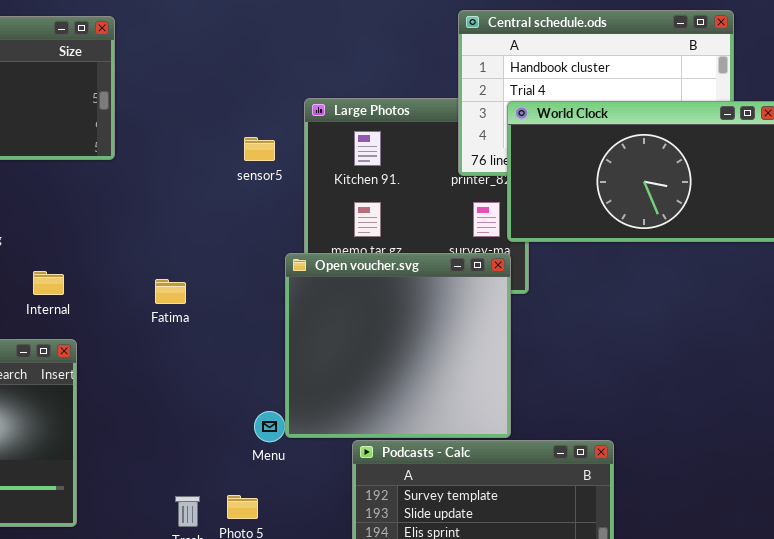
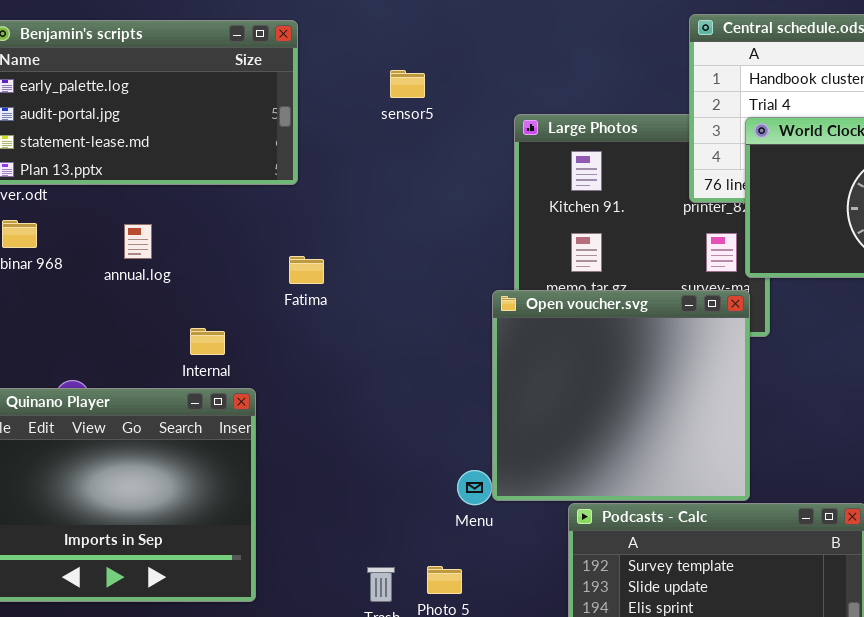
sensor5: [244,137,275,161] -> [390,70,425,98], moved
Internal: [33,271,64,295] -> [190,328,225,355], moved
Fatima: [155,279,186,304] -> [289,256,324,284], moved

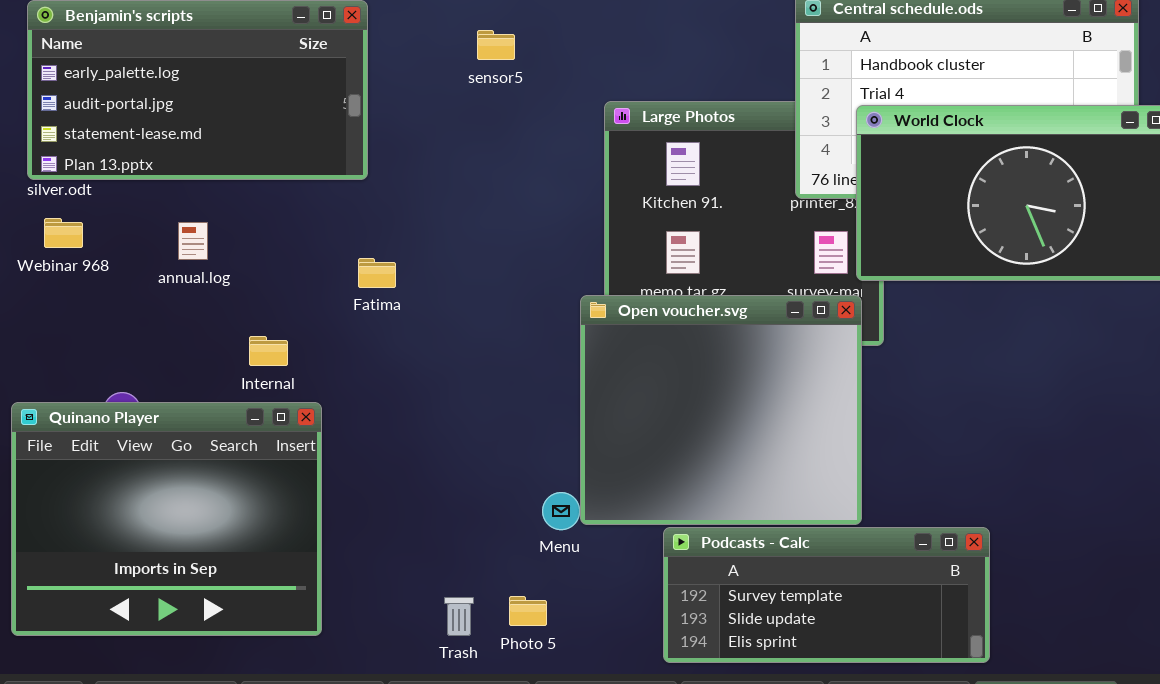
sensor5: [390,70,425,98] -> [477,30,515,60], moved

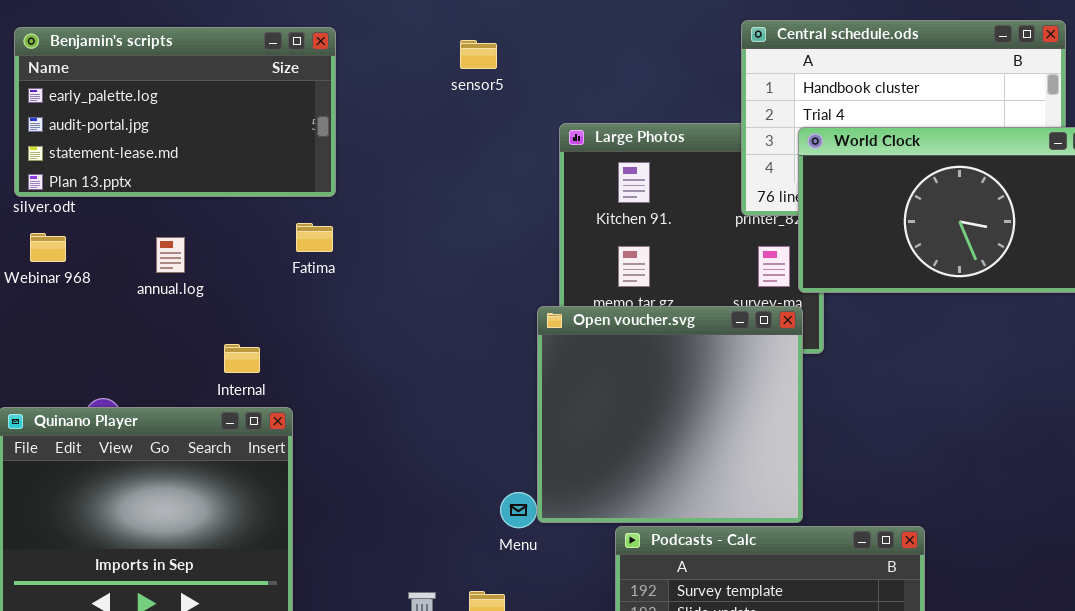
sensor5: [477,30,515,60] -> [460,40,497,69], moved
Fatima: [358,258,396,288] -> [296,223,333,252], moved

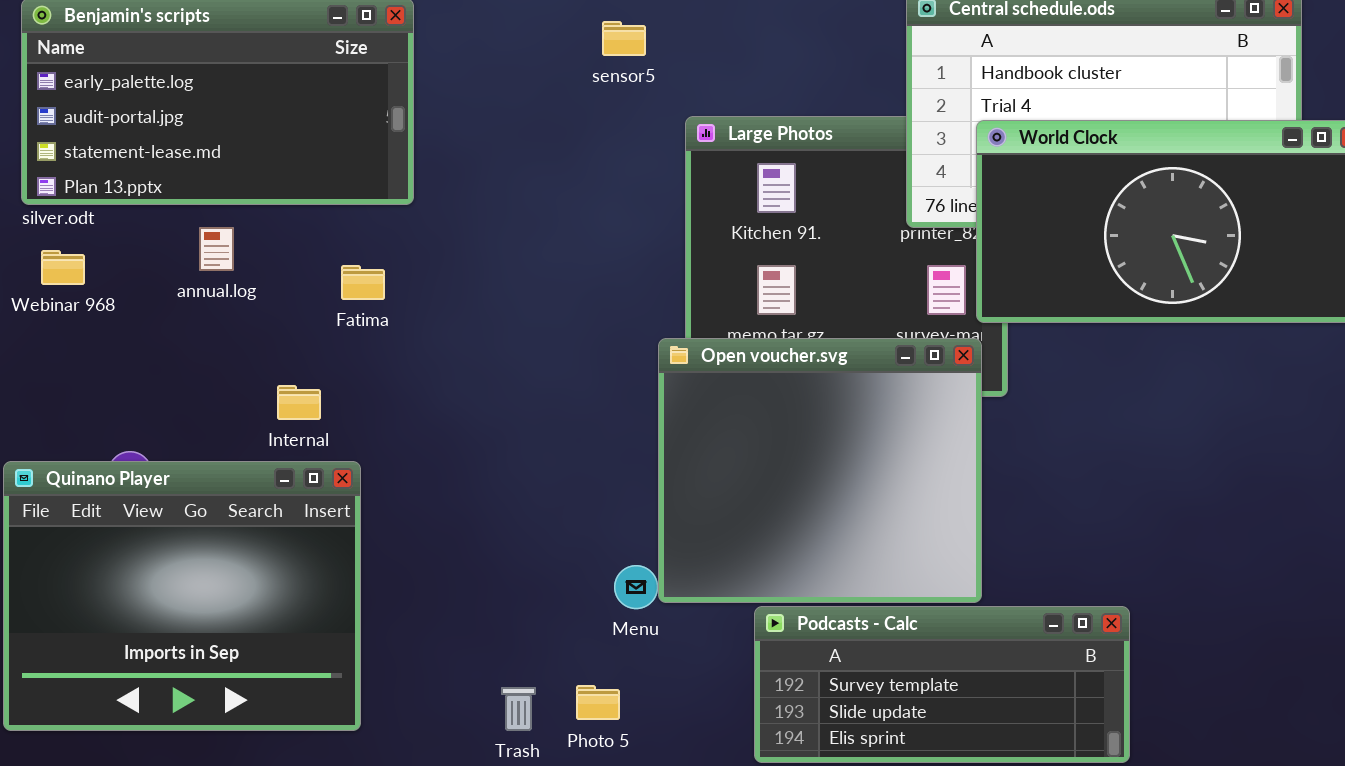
sensor5: [460,40,497,69] -> [602,21,646,56], moved
Fatima: [296,223,333,252] -> [341,265,385,300], moved
annual.log: [156,237,185,273] -> [199,227,234,271], moved

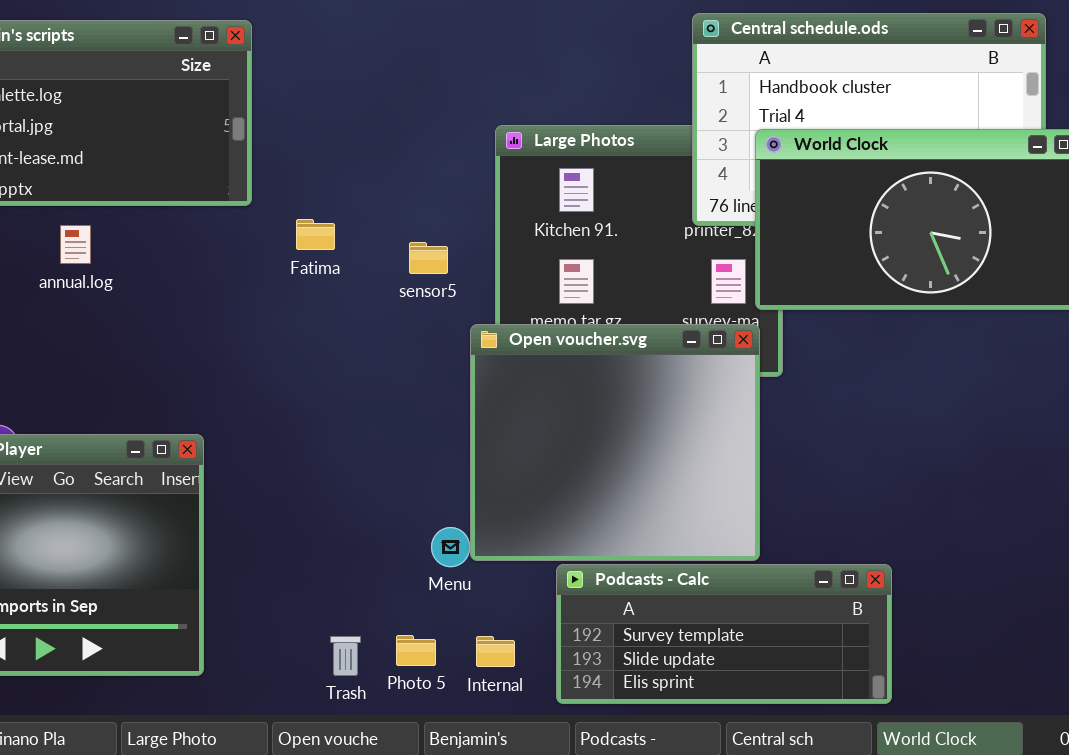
sensor5: [602,21,646,56] -> [409,242,448,274], moved
Fatima: [341,265,385,300] -> [296,219,335,250], moved
Internal: [277,385,321,420] -> [476,636,515,667], moved

